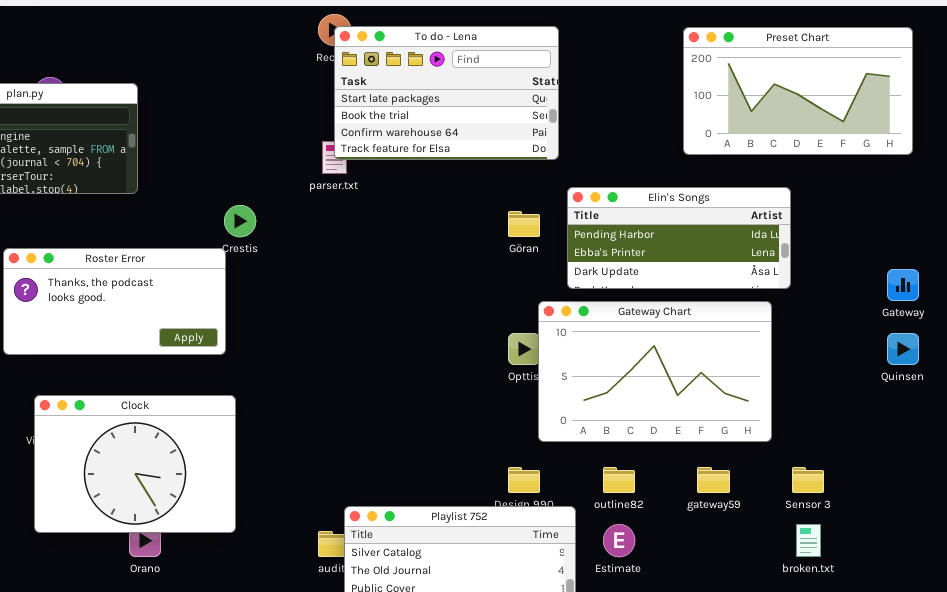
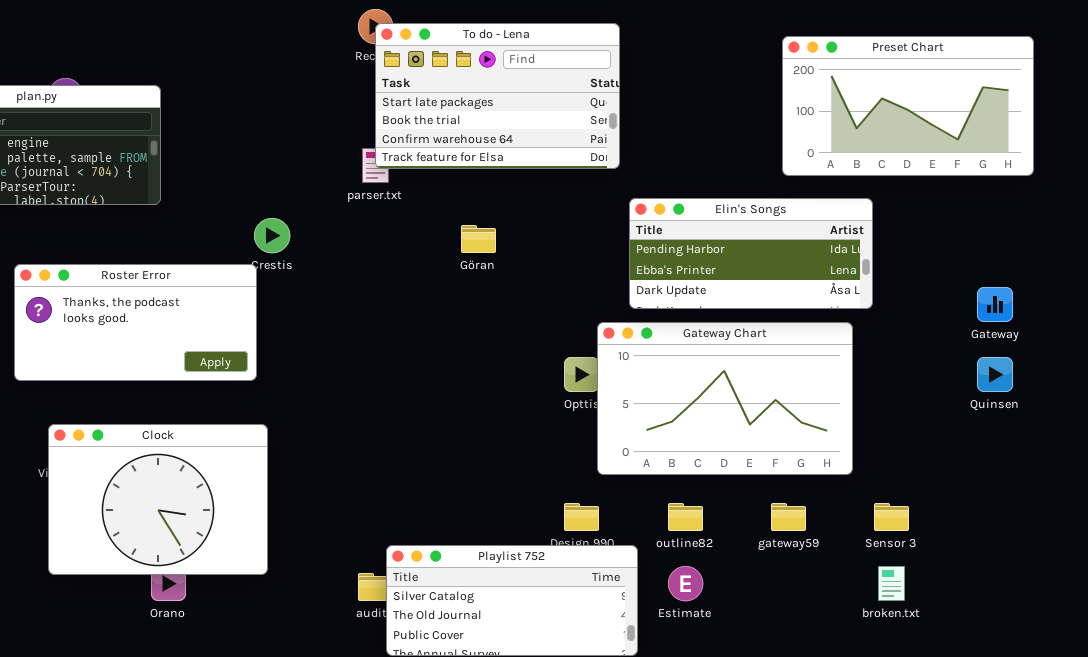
Preset Chart: [683,27,913,155] -> [782,36,1034,176], moved
Göran: [508,211,540,237] -> [461,225,496,253], moved

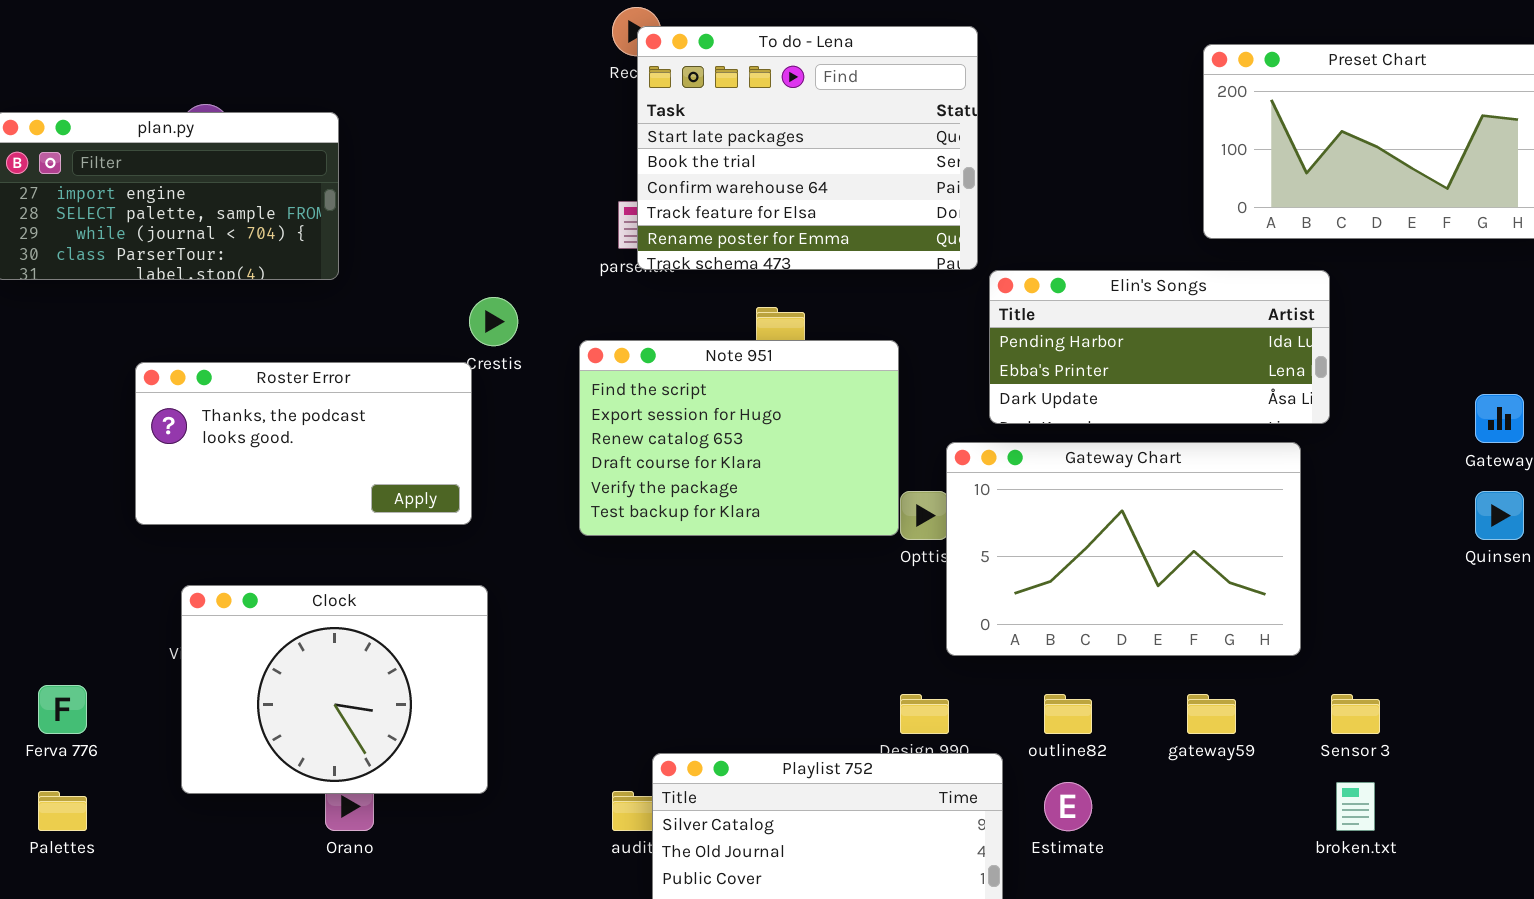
To do - Lena: [375,23,620,169] -> [637,26,978,270], resized
Note 951: none -> [579,340,899,536], opened

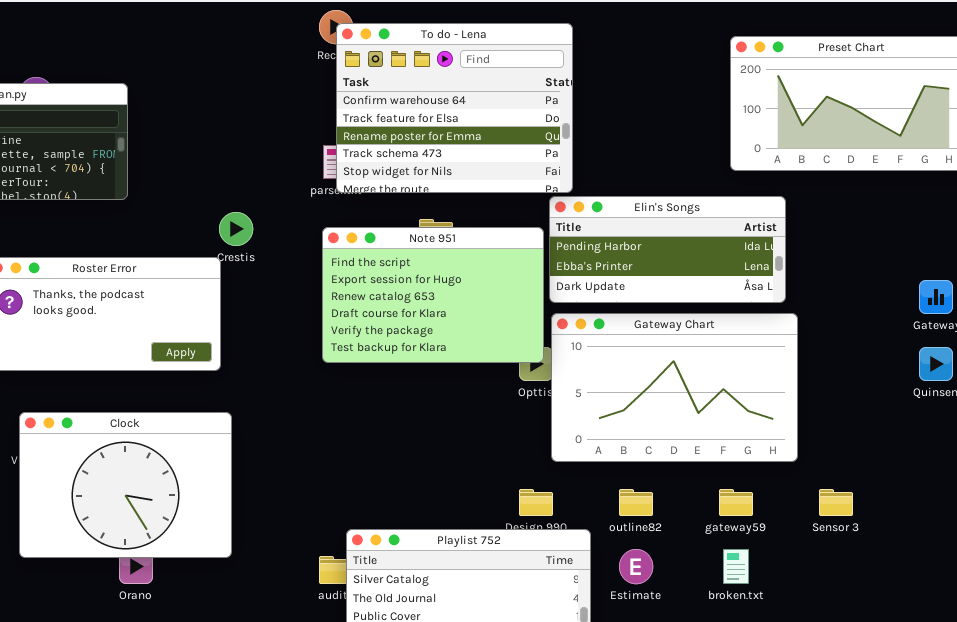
To do - Lena: [637,26,978,270] -> [336,23,573,193], scrolled down 2 rows
Elin's Songs: [989,270,1330,424] -> [549,196,786,303], moved
Note 951: [579,340,899,536] -> [322,227,544,363], moved
broken.txt: [1336,782,1375,831] -> [723,549,749,584], moved

